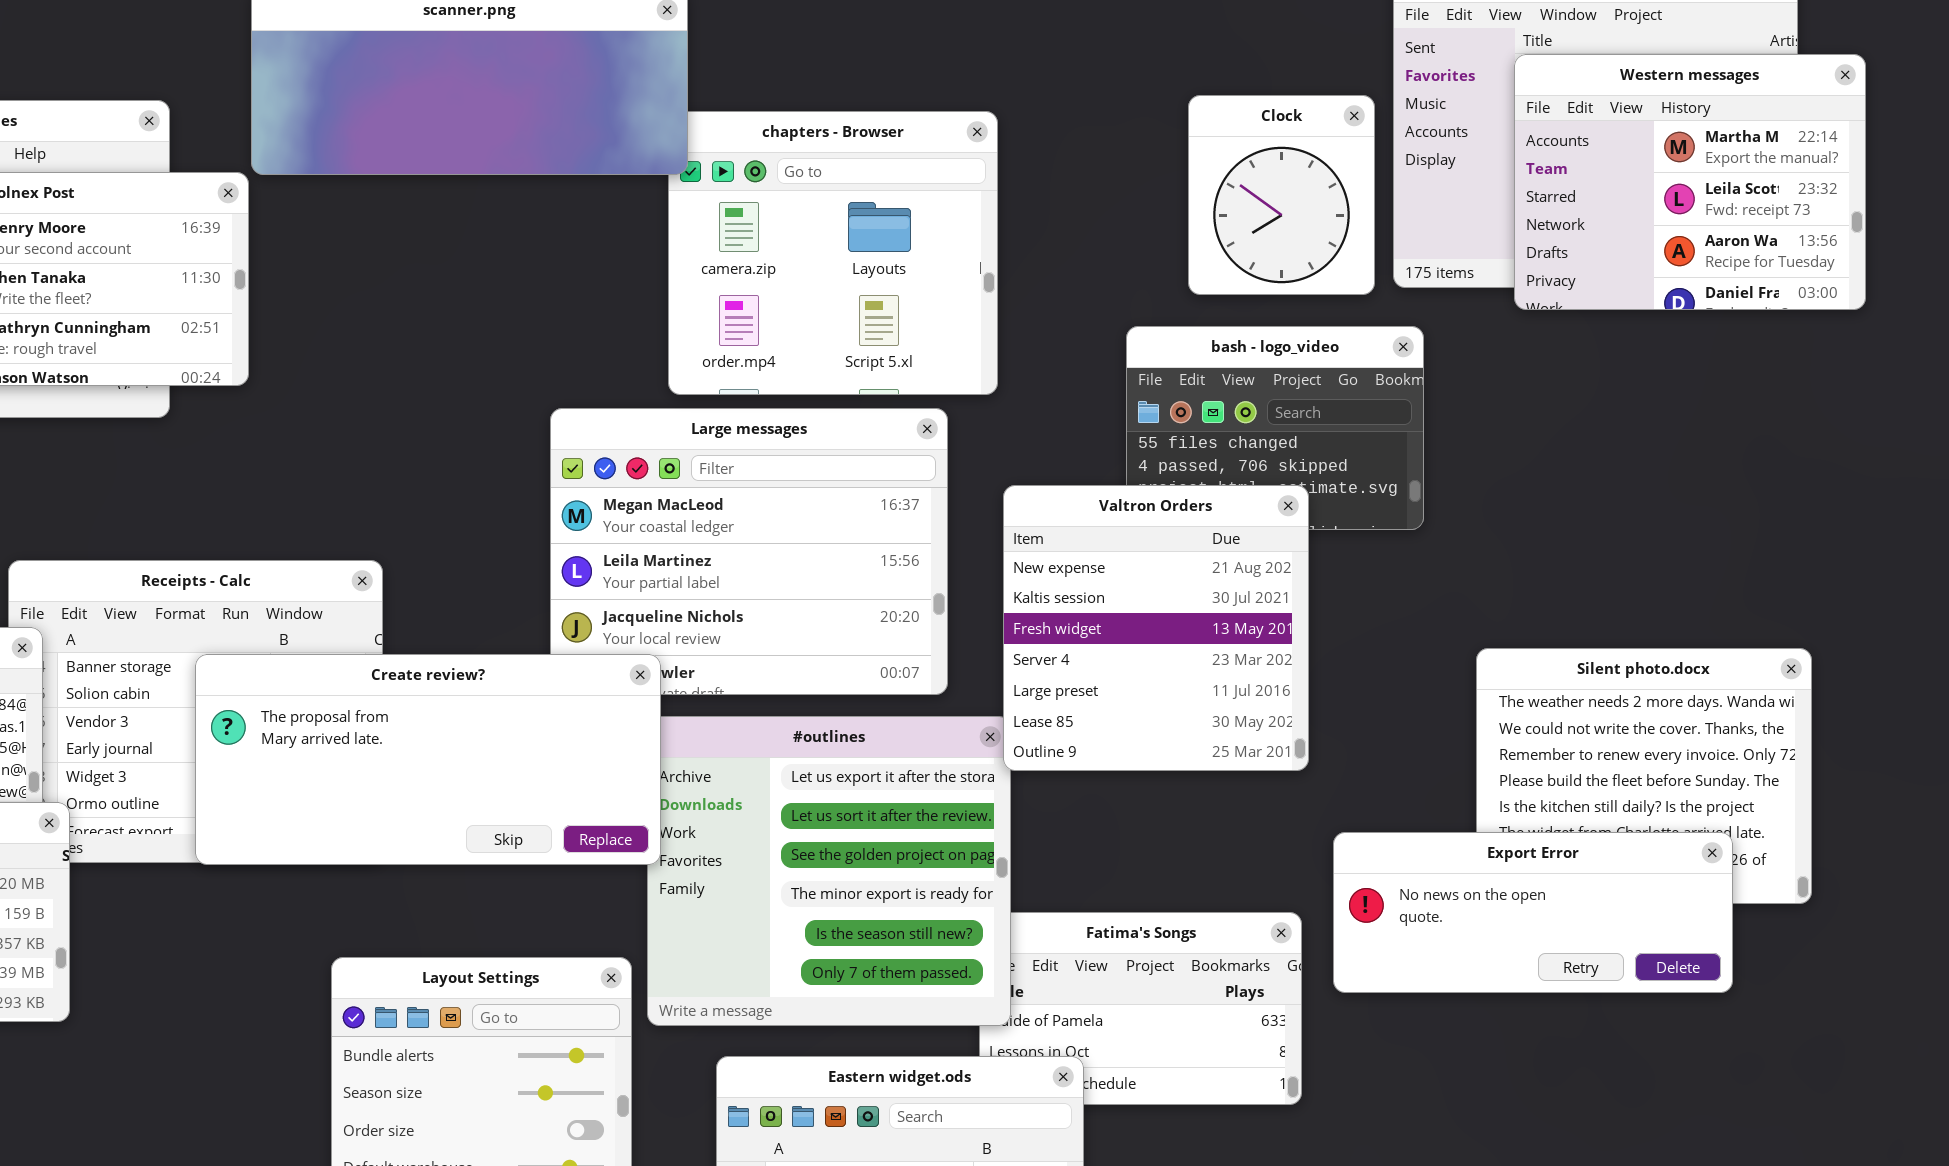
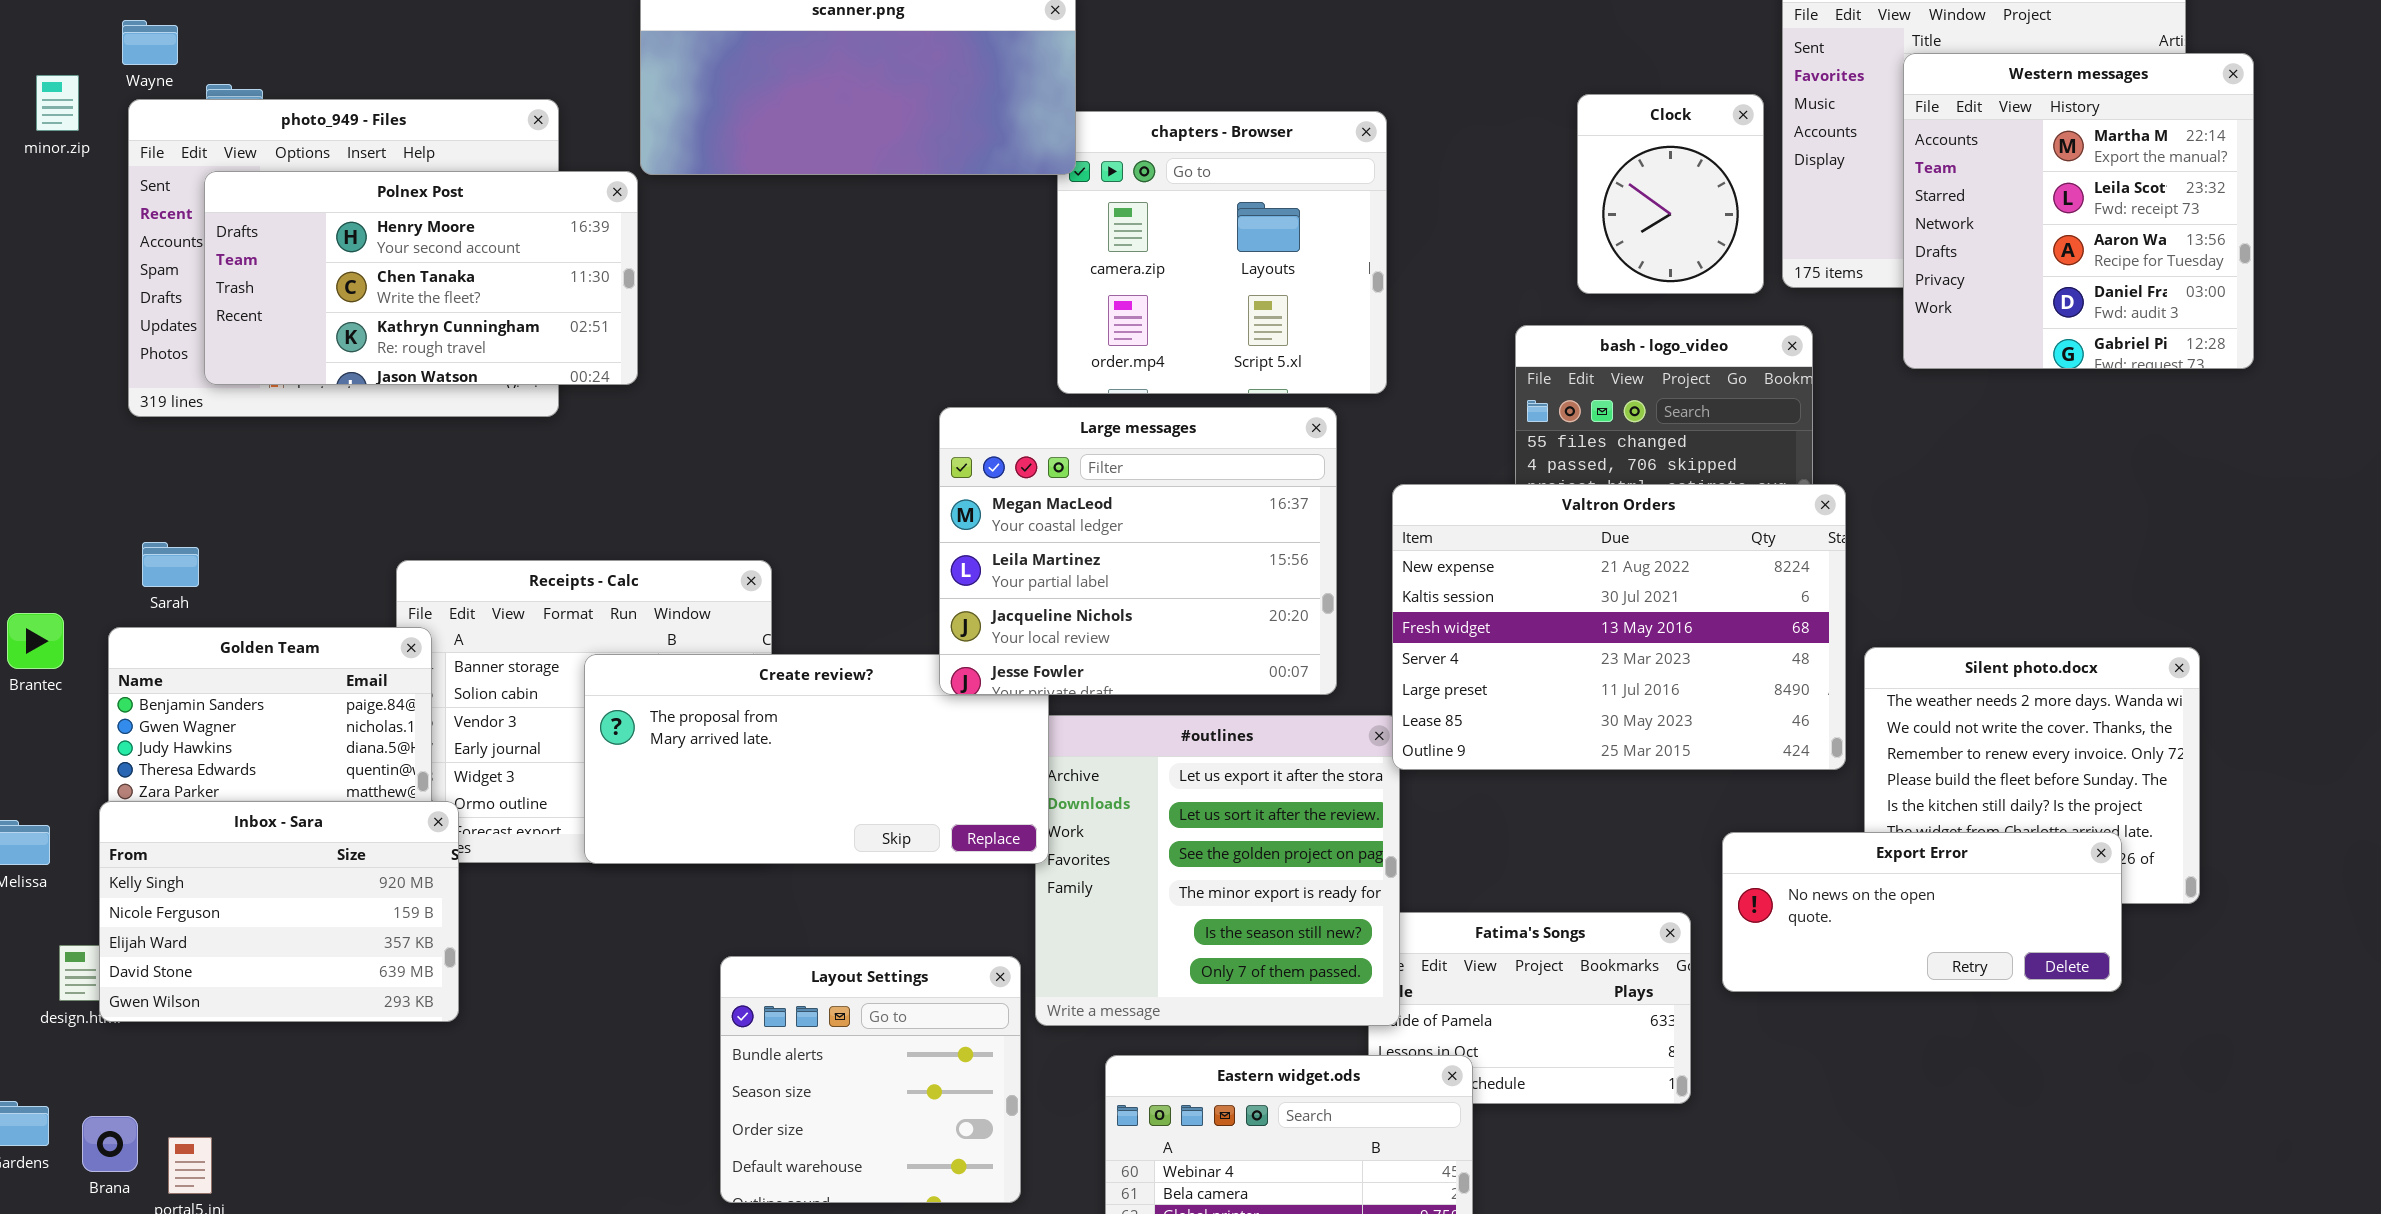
Western messages: [1514,54,1866,310] -> [1903,53,2254,369], resized
Large messages: [550,408,948,695] -> [939,407,1337,695], raised
Valtron Orders: [1003,485,1309,771] -> [1392,484,1846,770], resized

